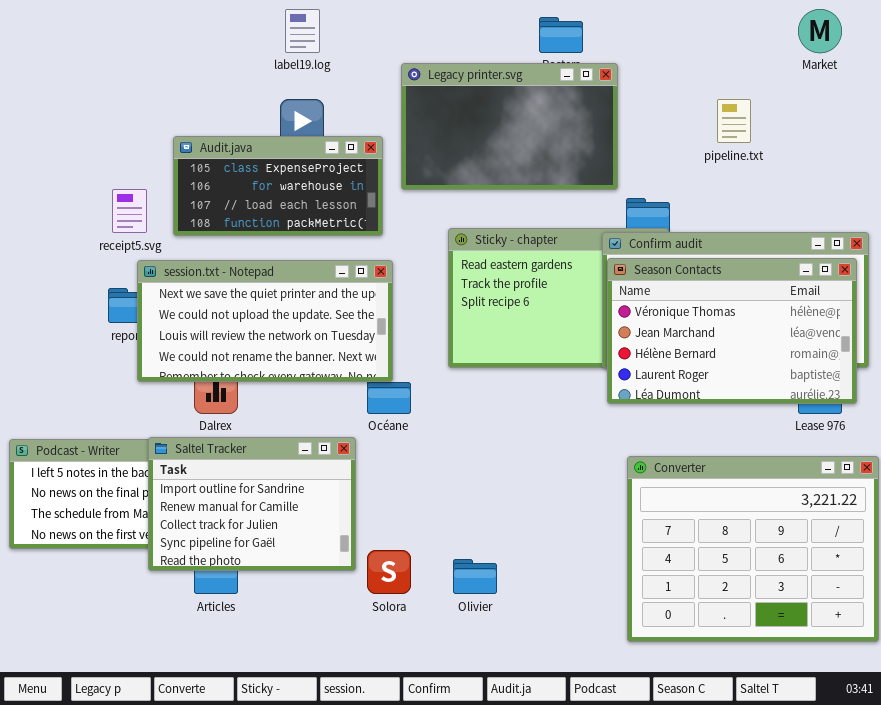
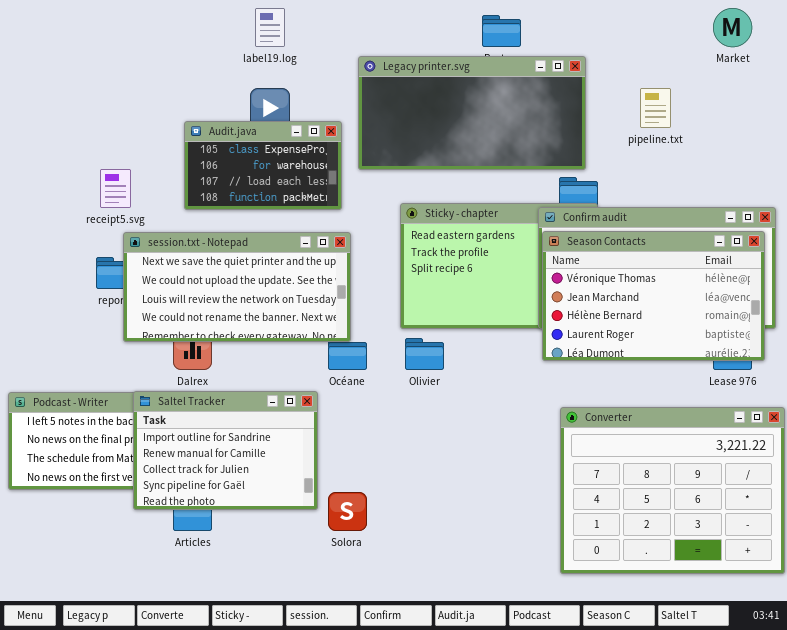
Legacy printer.svg: [401,63,618,190] -> [358,56,586,170], resized
Audit.java: [173,136,383,236] -> [184,121,342,210], resized
Olivier: [453,559,497,594] -> [405,338,444,370], moved

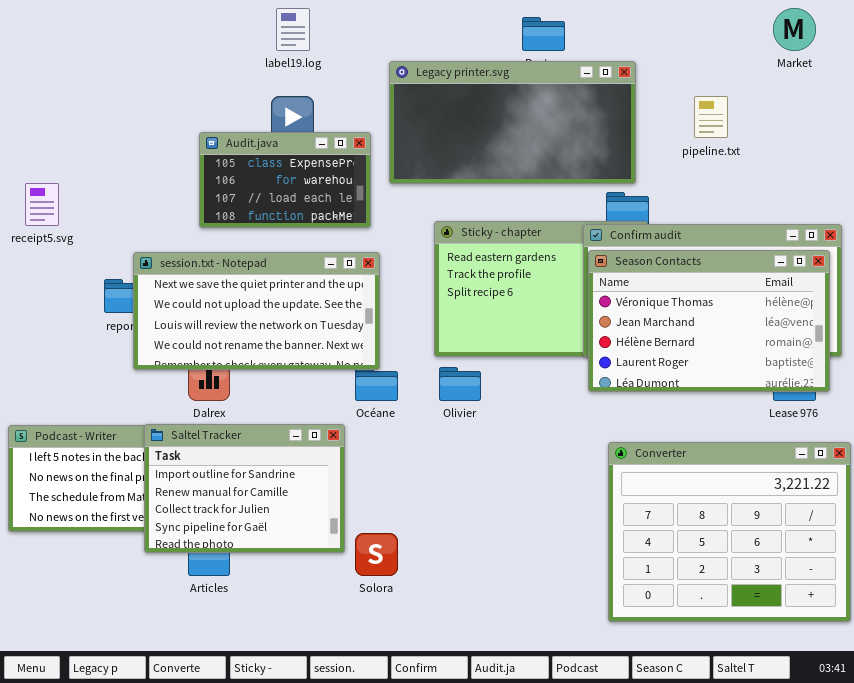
receipt5.svg: [100,169,131,208] -> [25,183,59,226], moved

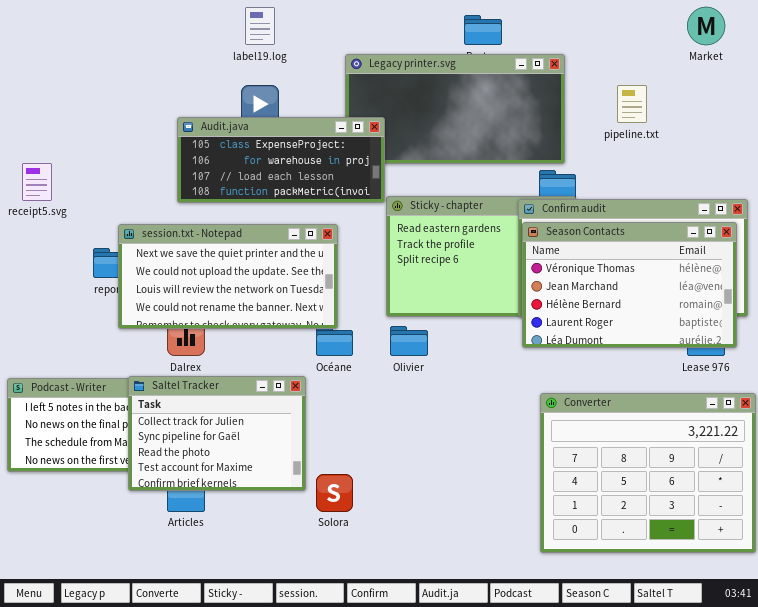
Audit.java: [199,132,371,228] -> [177,117,385,203], resized
Saltel Tracker: [144,424,345,553] -> [128,376,306,491], scrolled down 2 rows

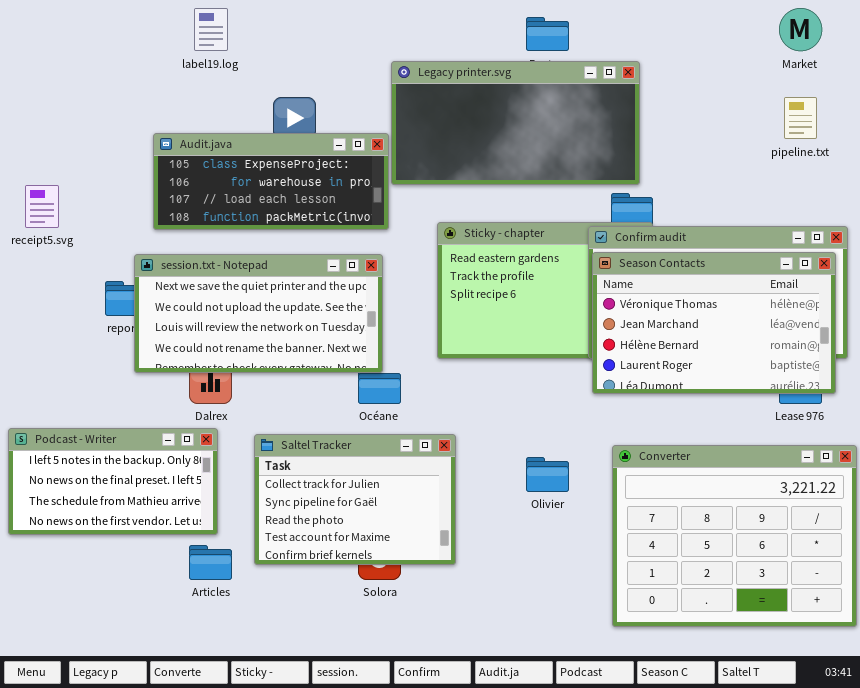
label19.log: [245,7,275,45] -> [194,8,228,51], moved
pipeline.txt: [617,85,647,123] -> [784,97,817,139], moved
Audit.java: [177,117,385,203] -> [153,133,389,230], moved
Olivier: [390,326,428,356] -> [526,457,569,492], moved
Saltel Tracker: [128,376,306,491] -> [254,434,456,565], moved

